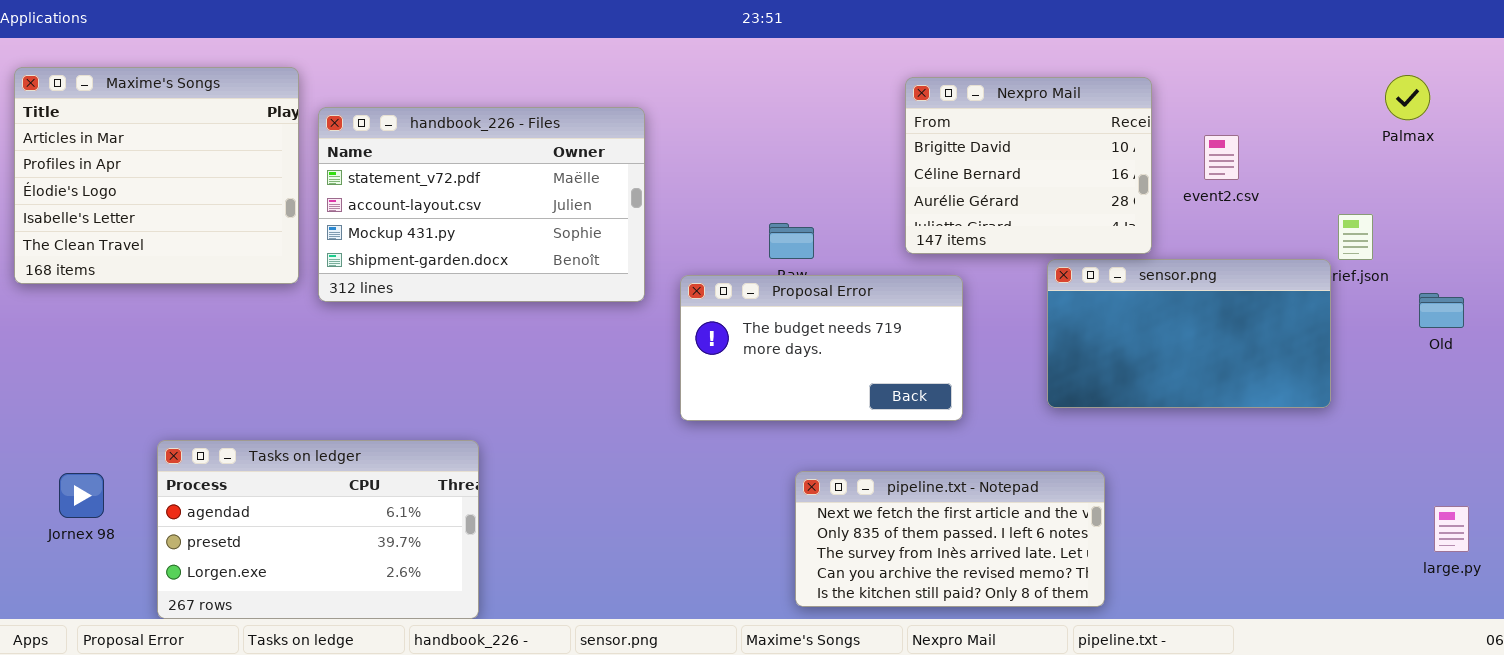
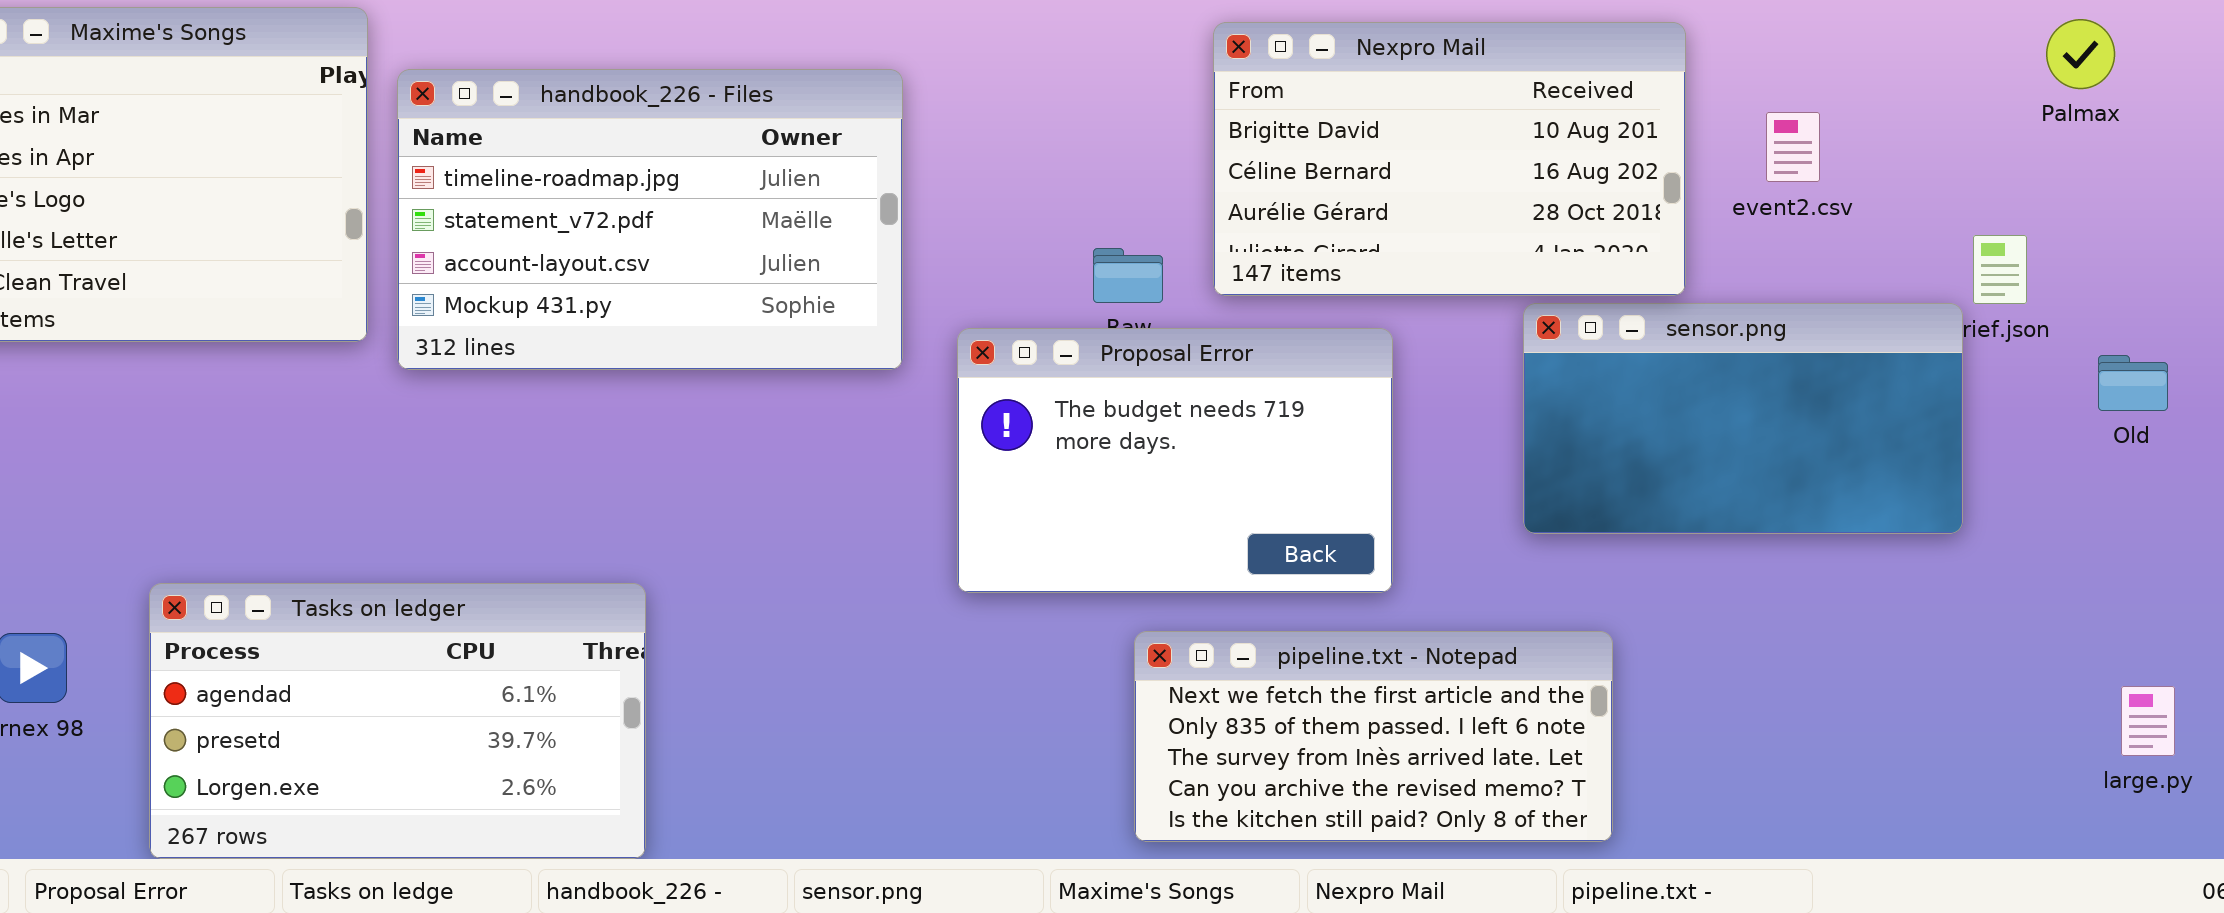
Nexpro Mail: [905,77,1152,254] -> [1213,22,1686,296], resized
handbook_226 - Files: [318,107,645,302] -> [397,69,903,370], scrolled up 1 row
Proposal Error: [680,275,963,421] -> [957,328,1393,593], resized

